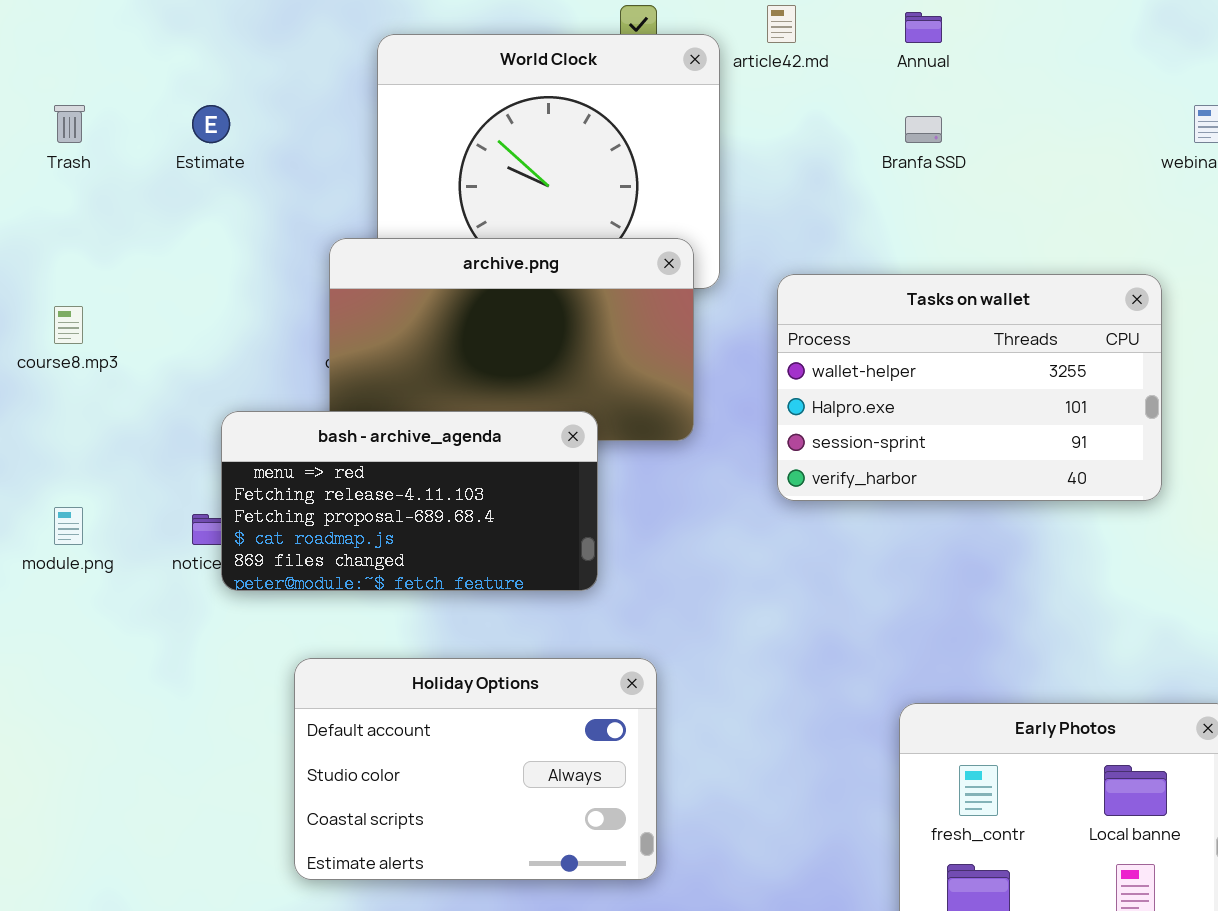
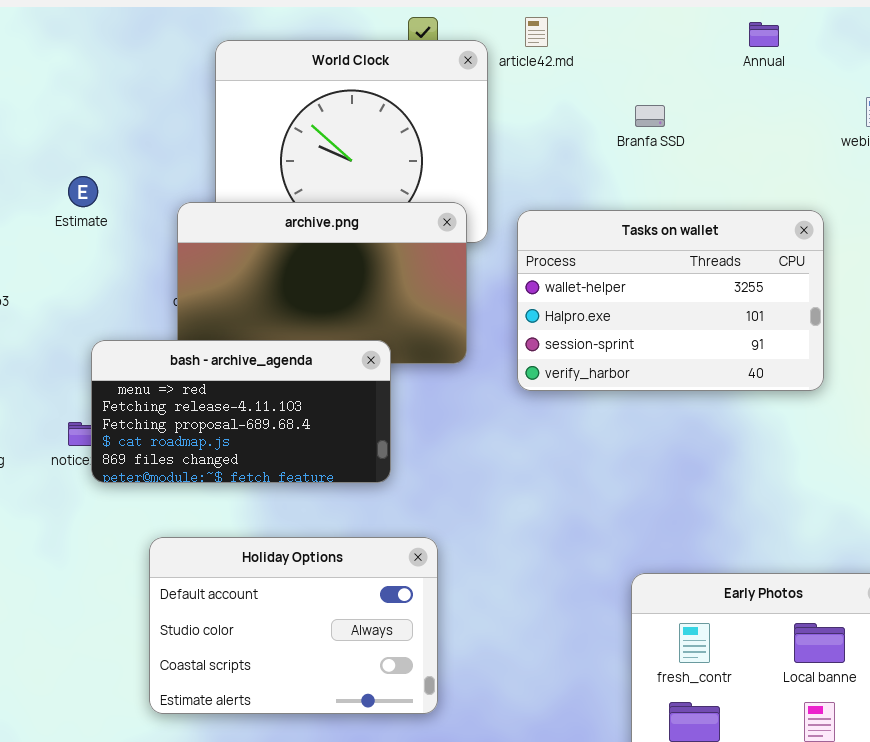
Annual: [905,12,942,43] -> [749,22,779,47], moved
Estimate: [192,105,230,143] -> [68,176,98,207], moved
Tasks on wallet: [777,274,1162,501] -> [517,210,824,391], moved

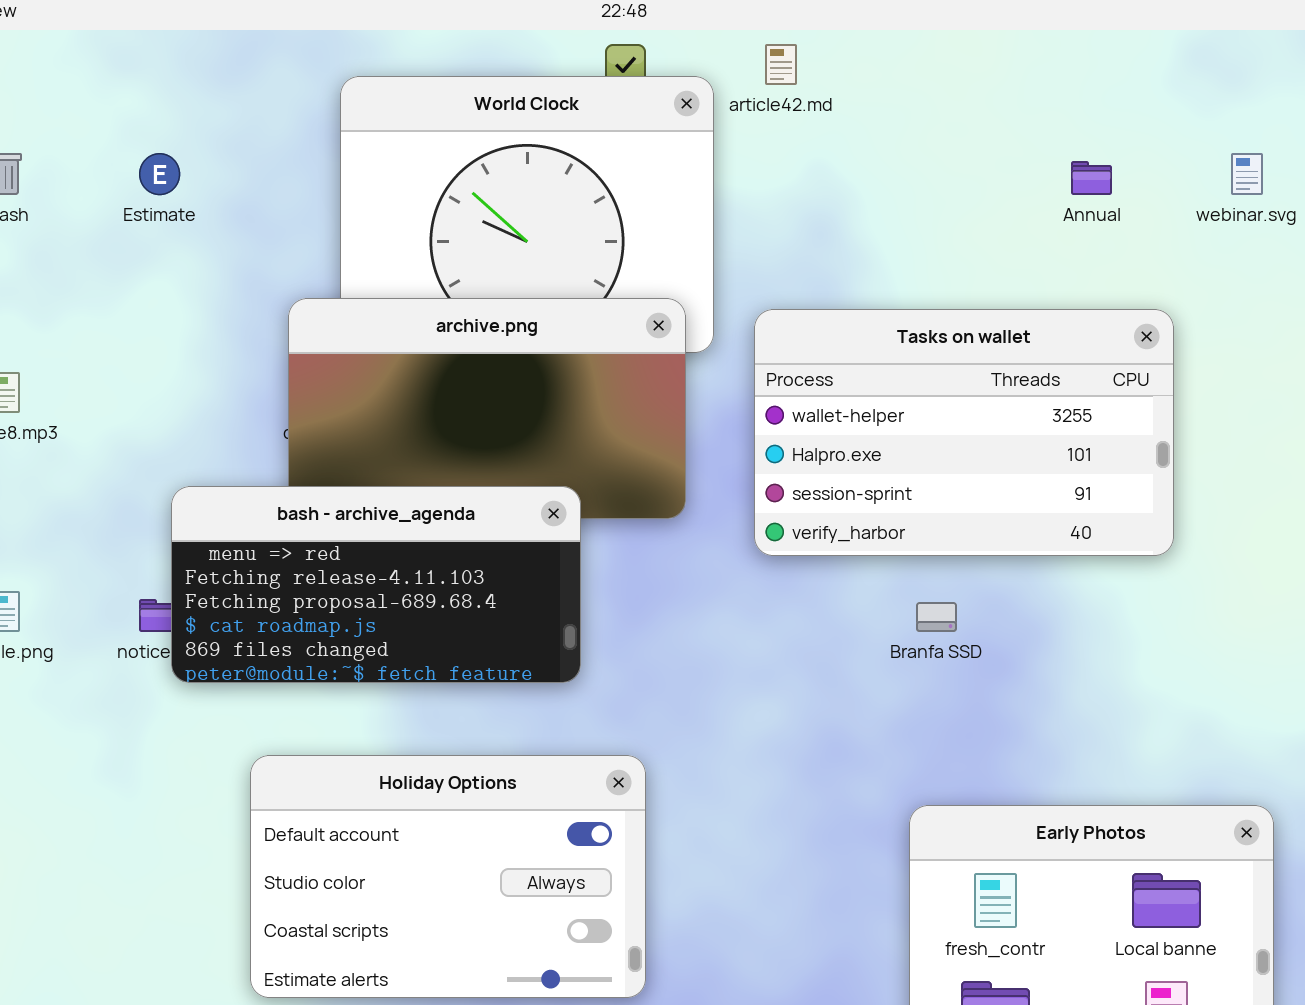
Annual: [749,22,779,47] -> [1071,161,1112,195], moved
Branfa SSD: [635,105,665,127] -> [916,602,957,632], moved
Estimate: [68,176,98,207] -> [139,153,180,195], moved

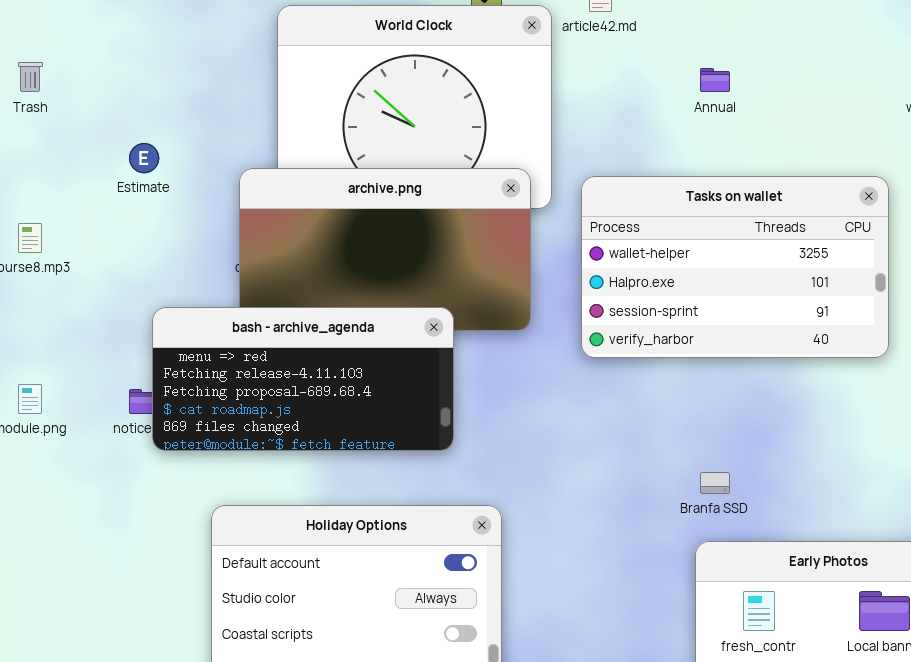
Estimate: [139,153,180,195] -> [129,143,159,173], moved
Annual: [1071,161,1112,195] -> [700,68,730,92], moved
Branfa SSD: [916,602,957,632] -> [700,472,730,494], moved

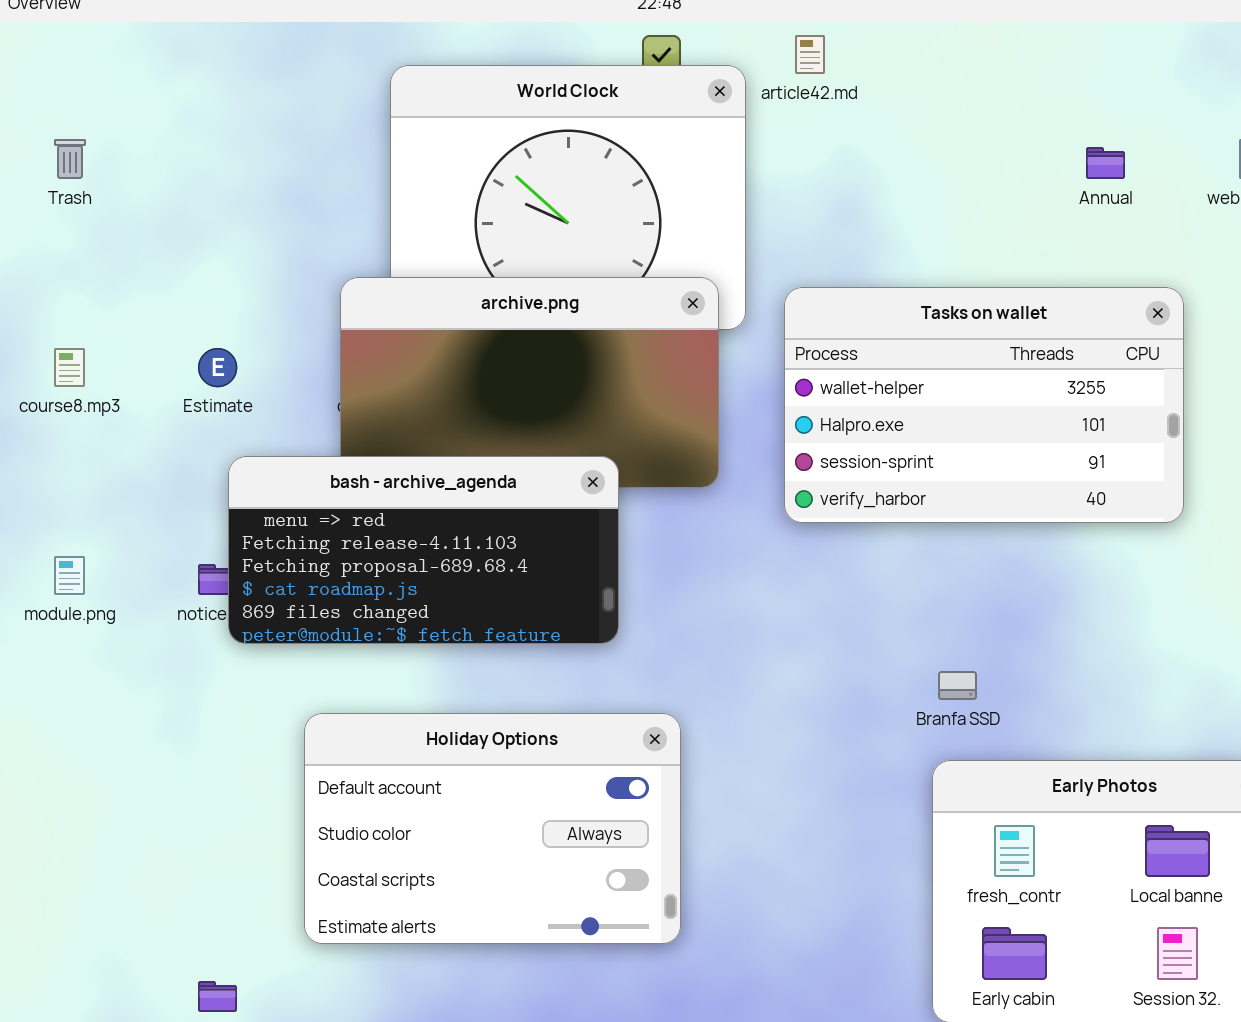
Annual: [700,68,730,92] -> [1086,147,1125,179], moved
Estimate: [129,143,159,173] -> [198,348,237,387], moved

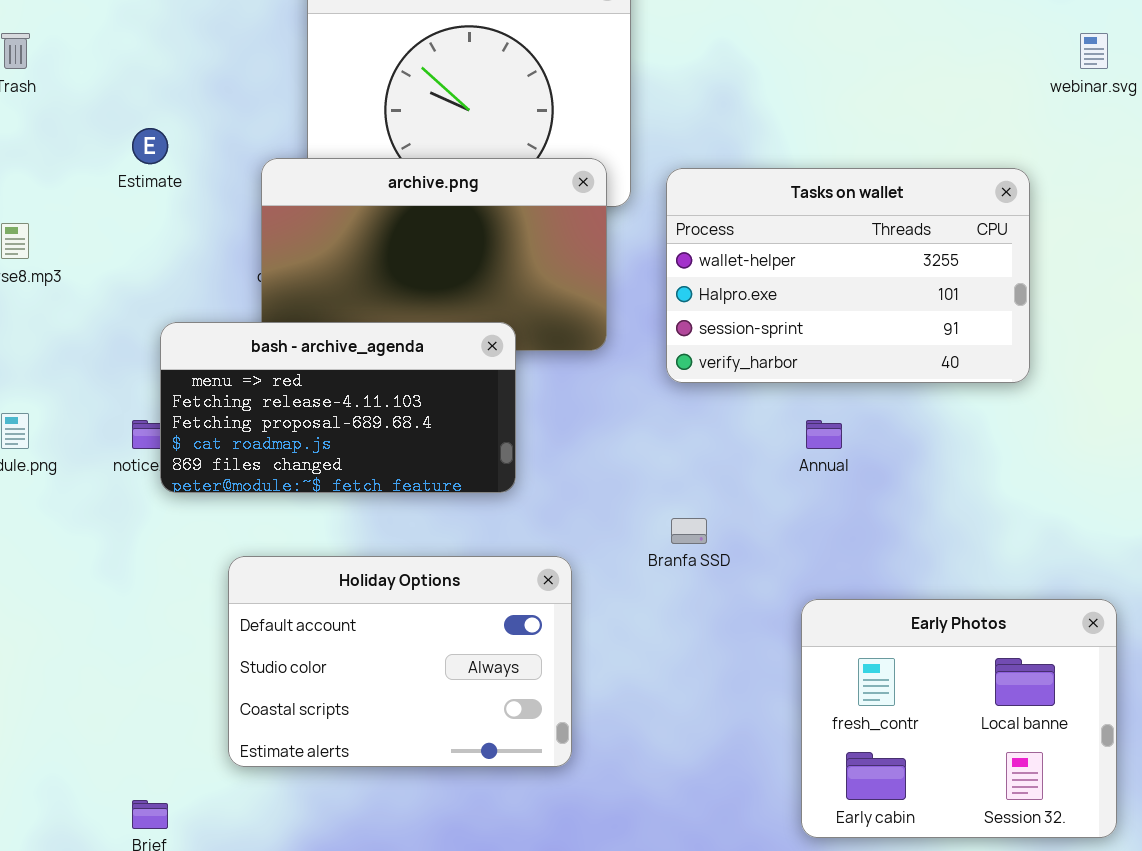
Annual: [1086,147,1125,179] -> [806,420,842,449], moved
Estimate: [198,348,237,387] -> [132,128,168,164], moved
Branfa SSD: [938,671,977,700] -> [671,518,707,544], moved

